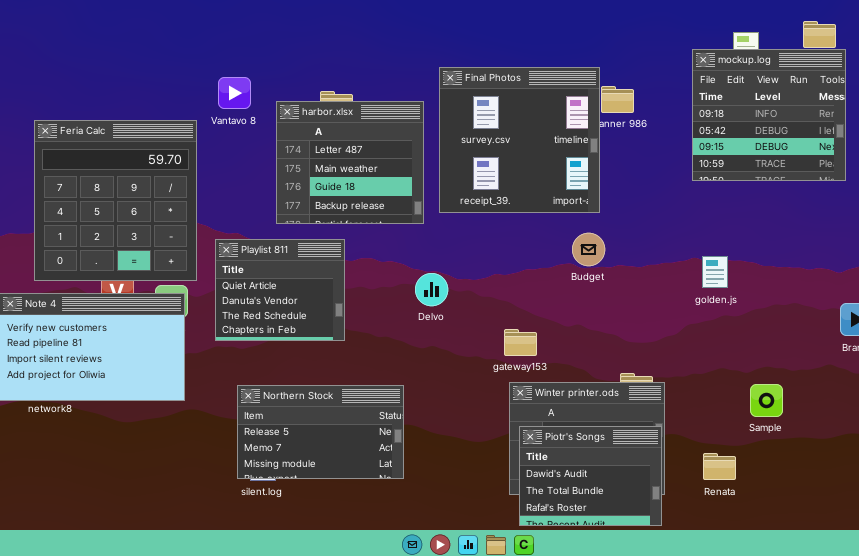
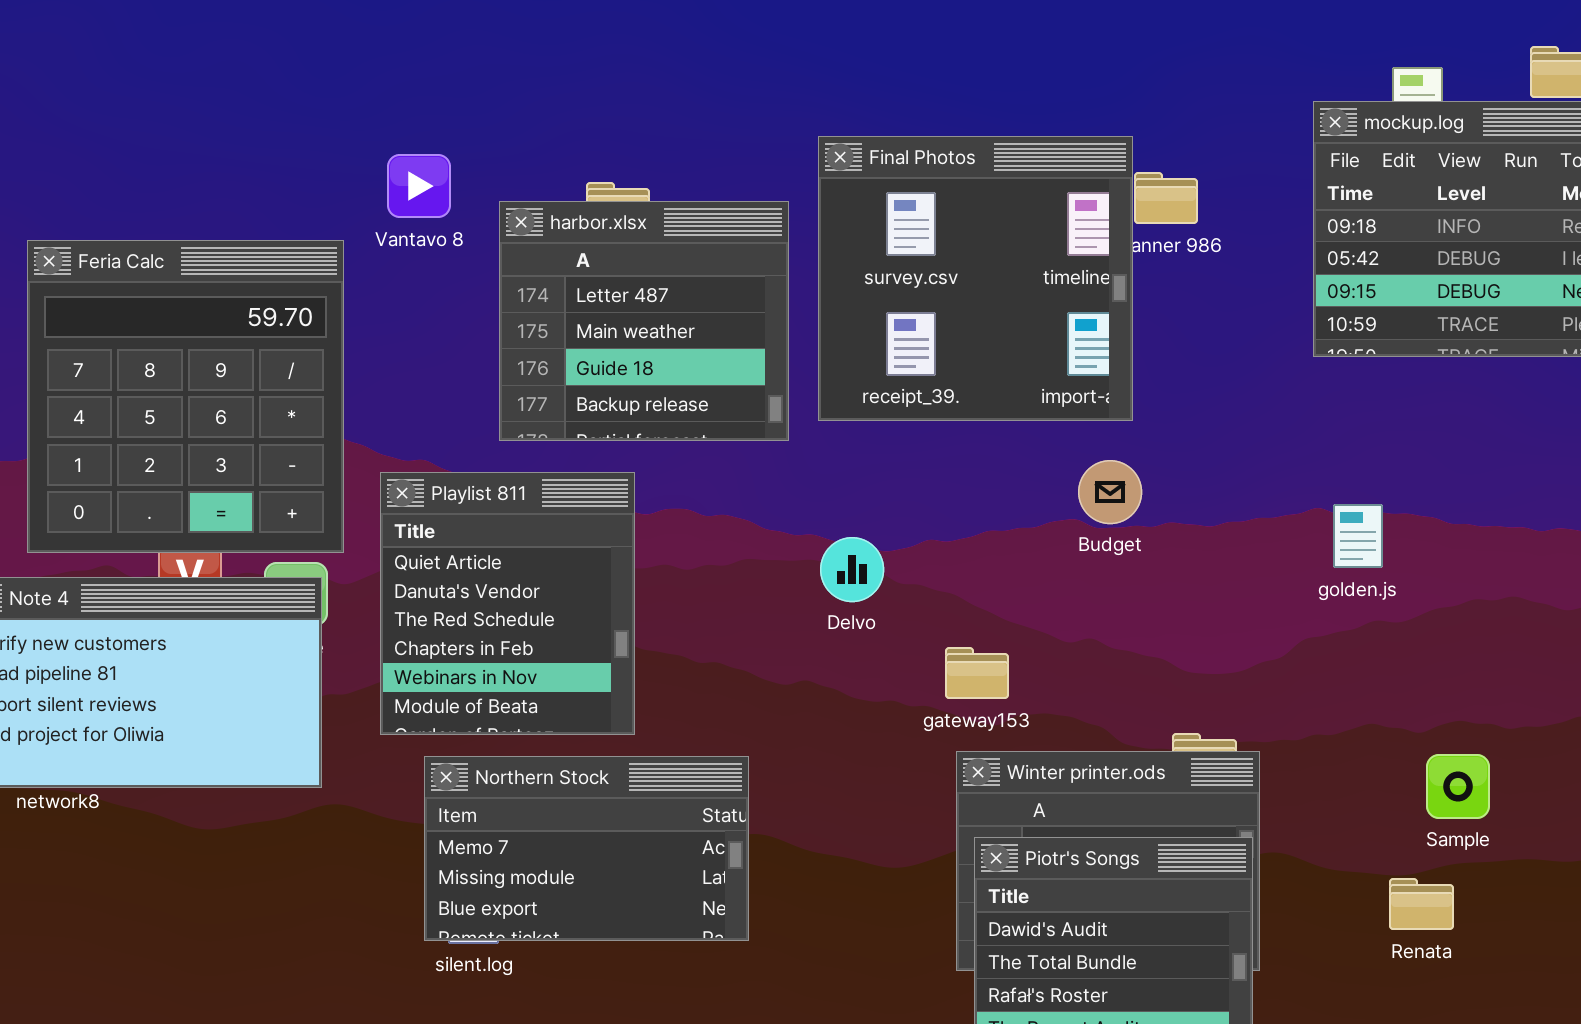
Playlist 811: [215,239,345,341] -> [380,472,635,735], resized
Delvo: [415,273,448,306] -> [820,537,884,602], moved
Northern Stock: [237,385,404,479] -> [424,756,749,941], scrolled down 1 row
Renata: [703,453,736,480] -> [1389,878,1454,930], moved

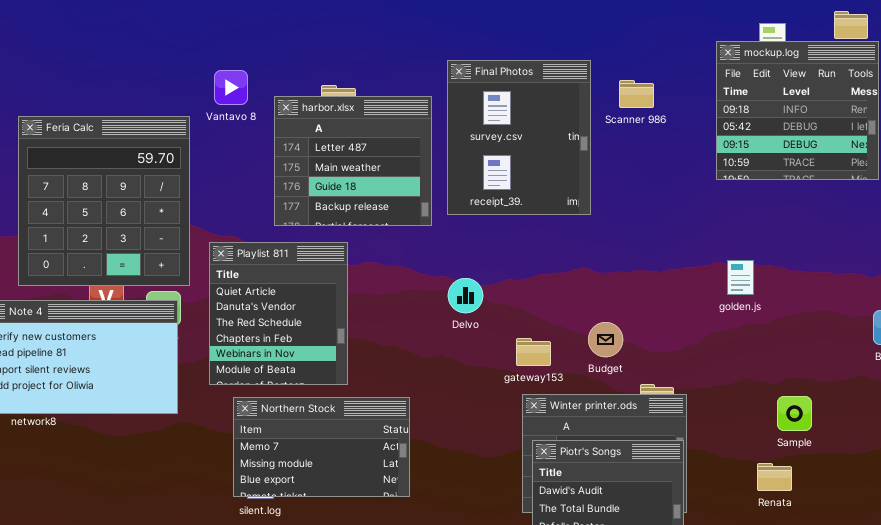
Final Photos: [818,136,1133,421] -> [447,60,591,215], resized
Budget: [1078,460,1142,524] -> [588,322,623,357], moved

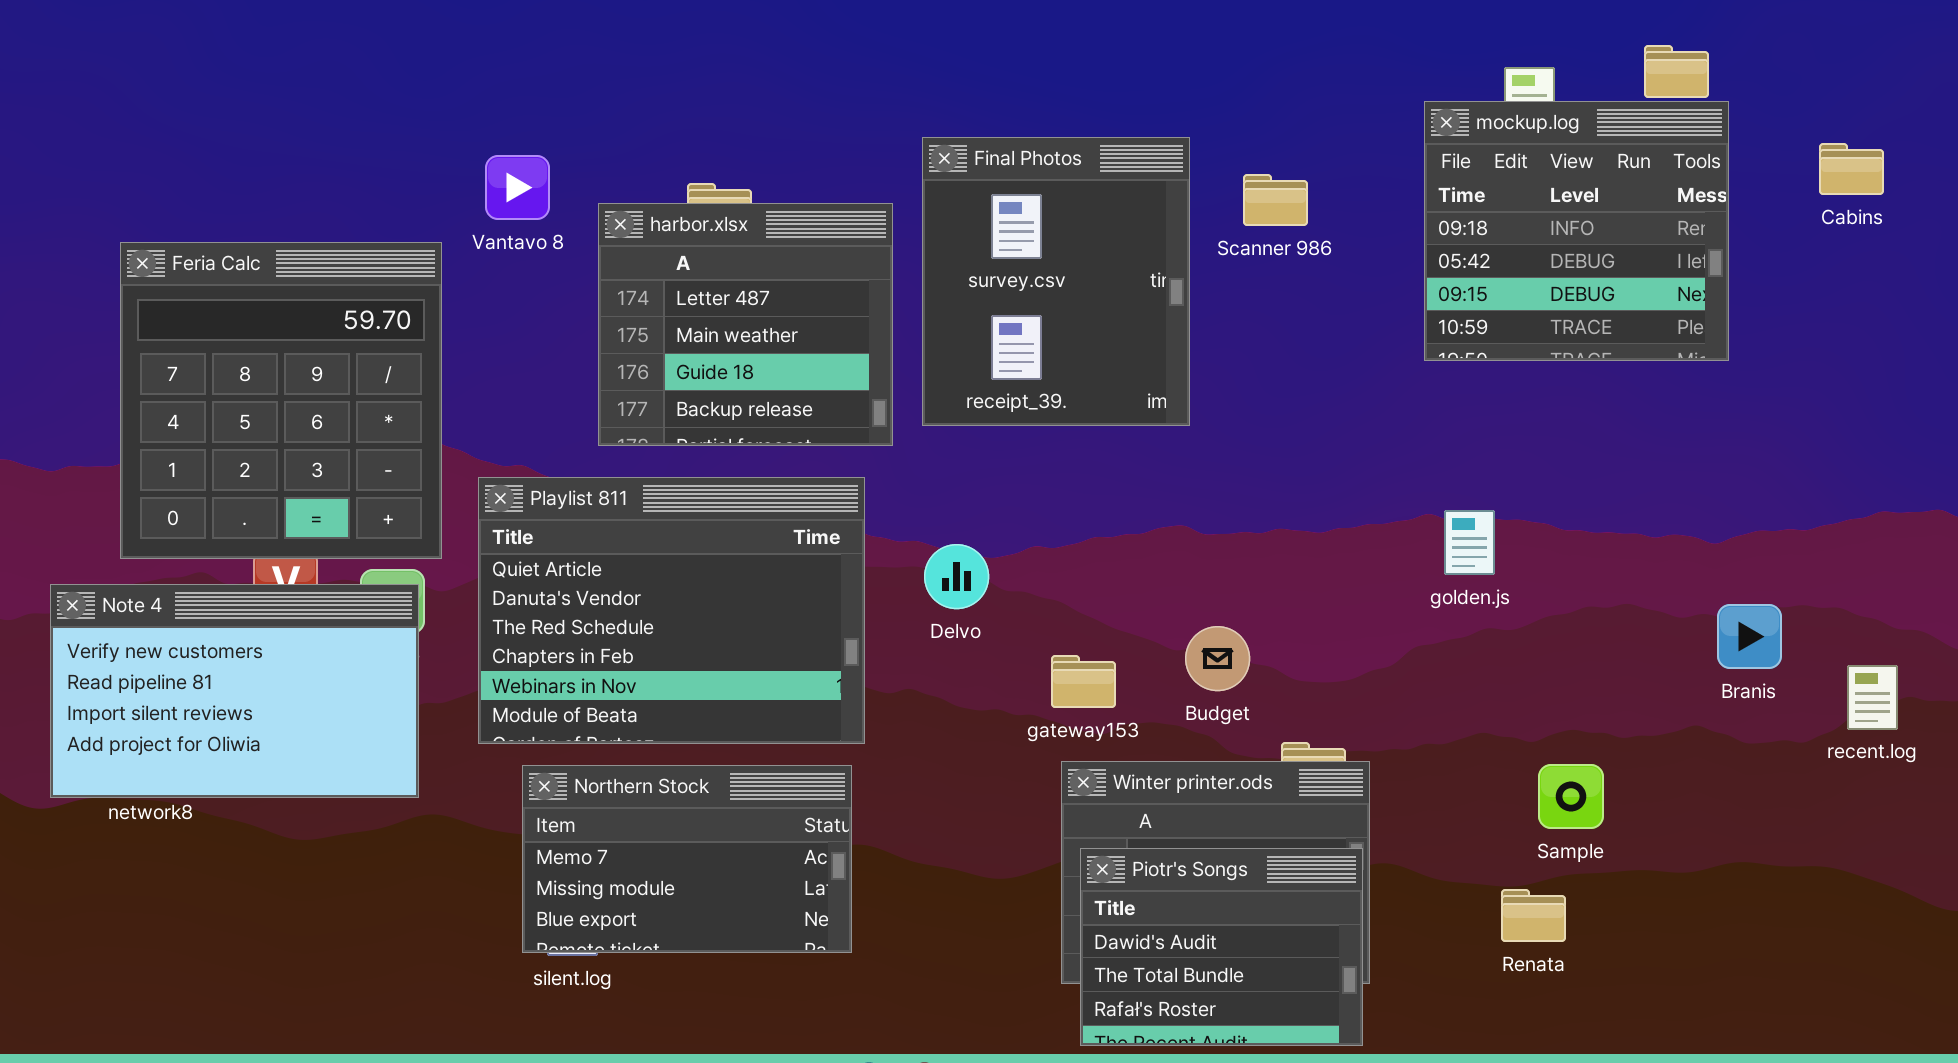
Playlist 811: [209,242,348,385] -> [478,477,865,744], resized

